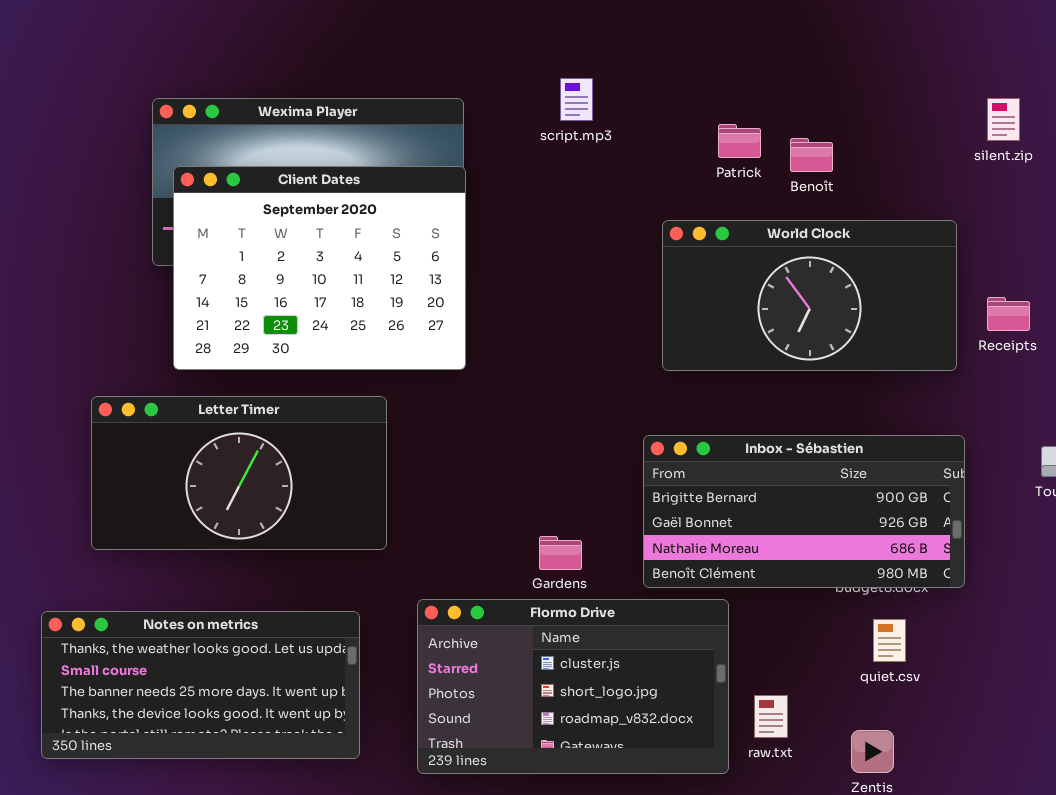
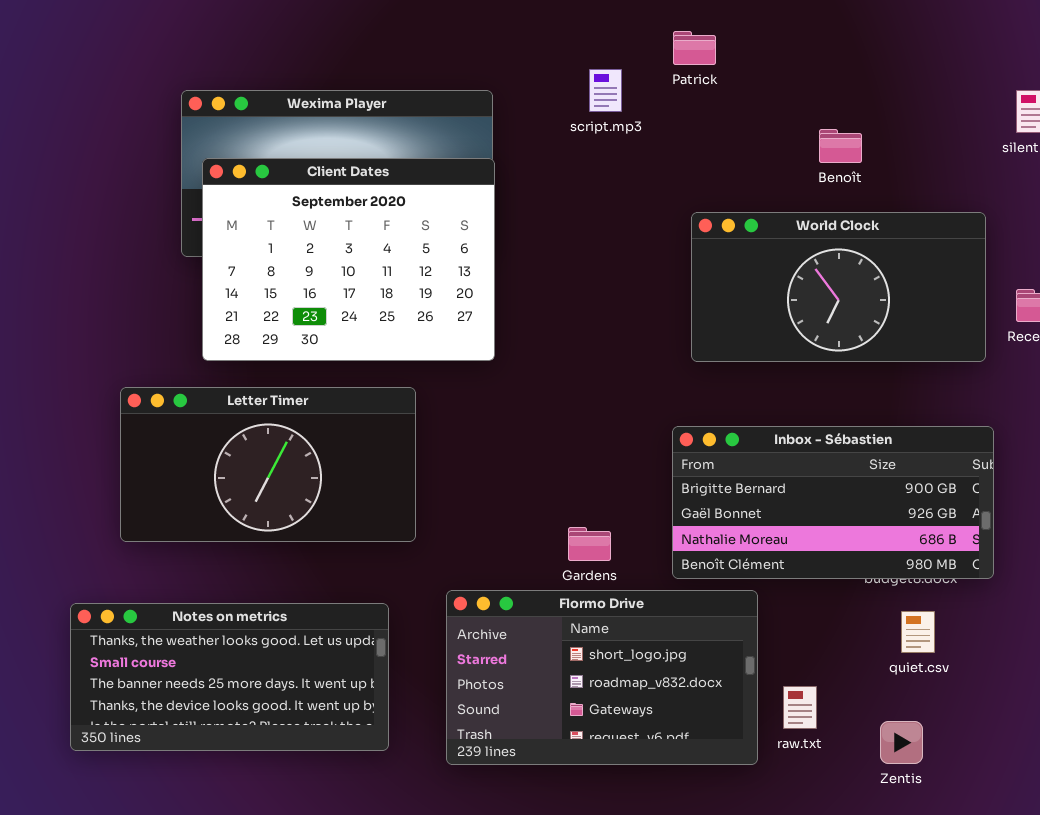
Patrick: [718,124,761,158] -> [673,31,716,65], moved
Flormo Drive: [417,599,729,774] -> [446,590,758,765], scrolled down 1 row

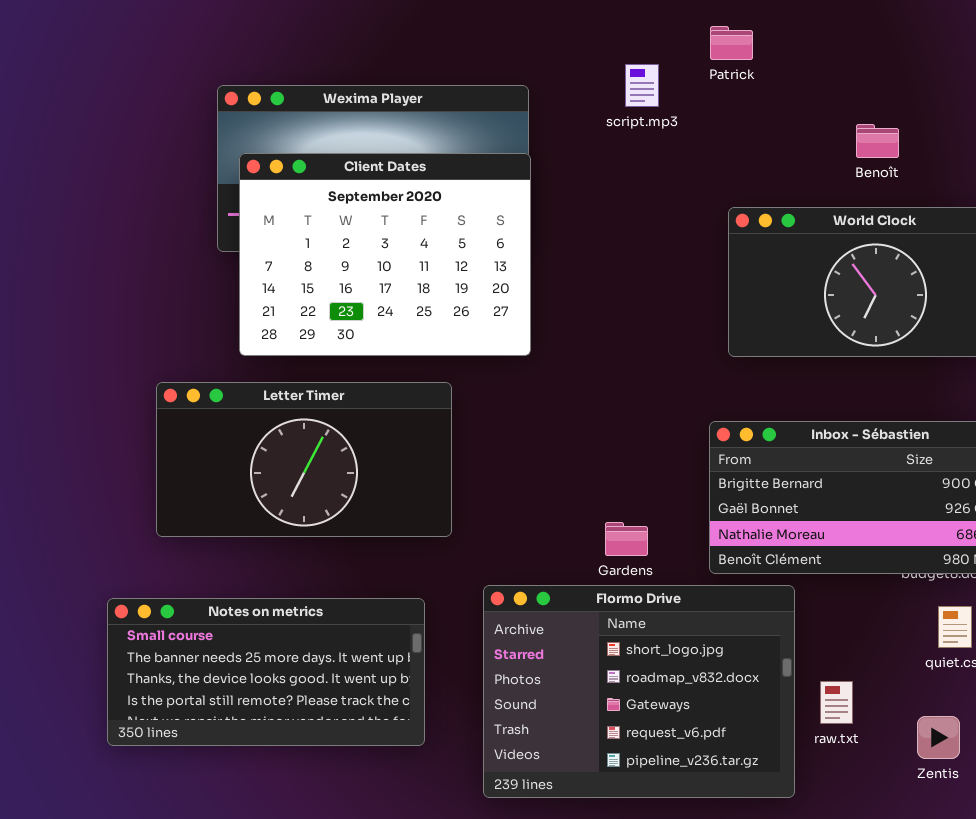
Flormo Drive: [446,590,758,765] -> [483,585,795,798], resized
Notes on metrics: [70,603,389,751] -> [107,598,425,746], scrolled down 1 row

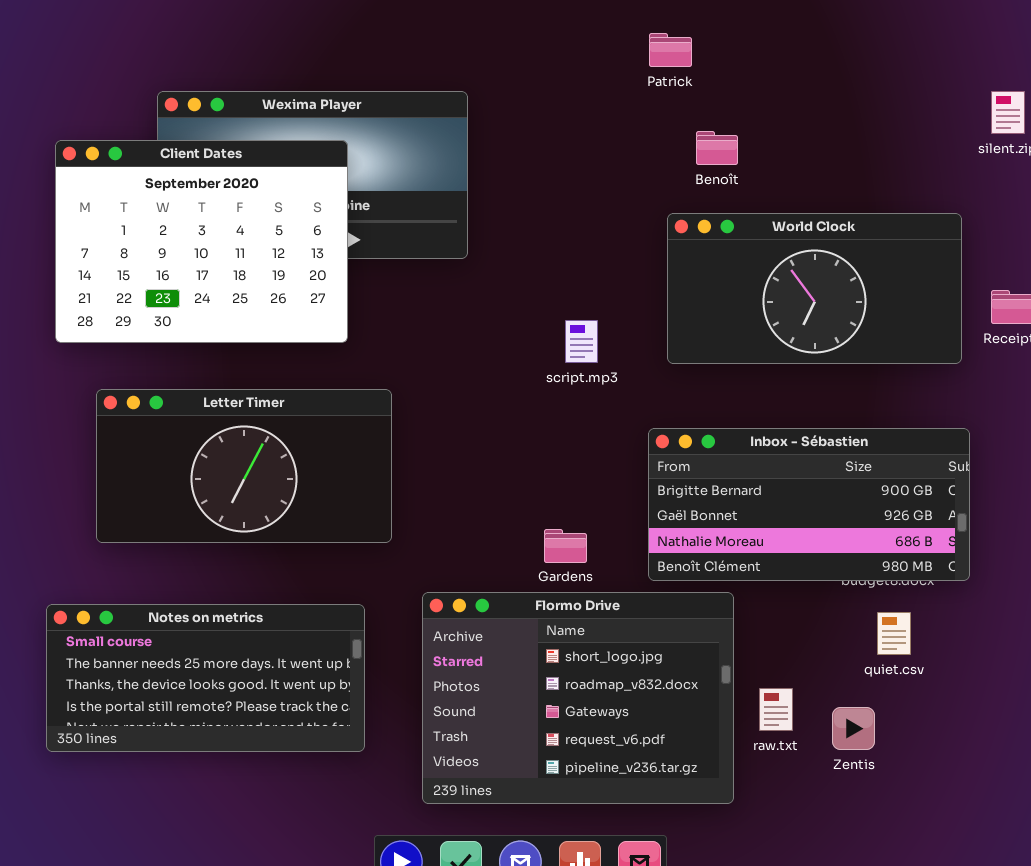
script.mp3: [625,64,659,107] -> [565,320,598,363], moved
Benoît: [856,124,899,158] -> [696,131,738,165], moved
Client Dates: [239,153,531,356] -> [55,140,348,343], moved
Zentis: [917,716,960,759] -> [832,707,875,750], moved

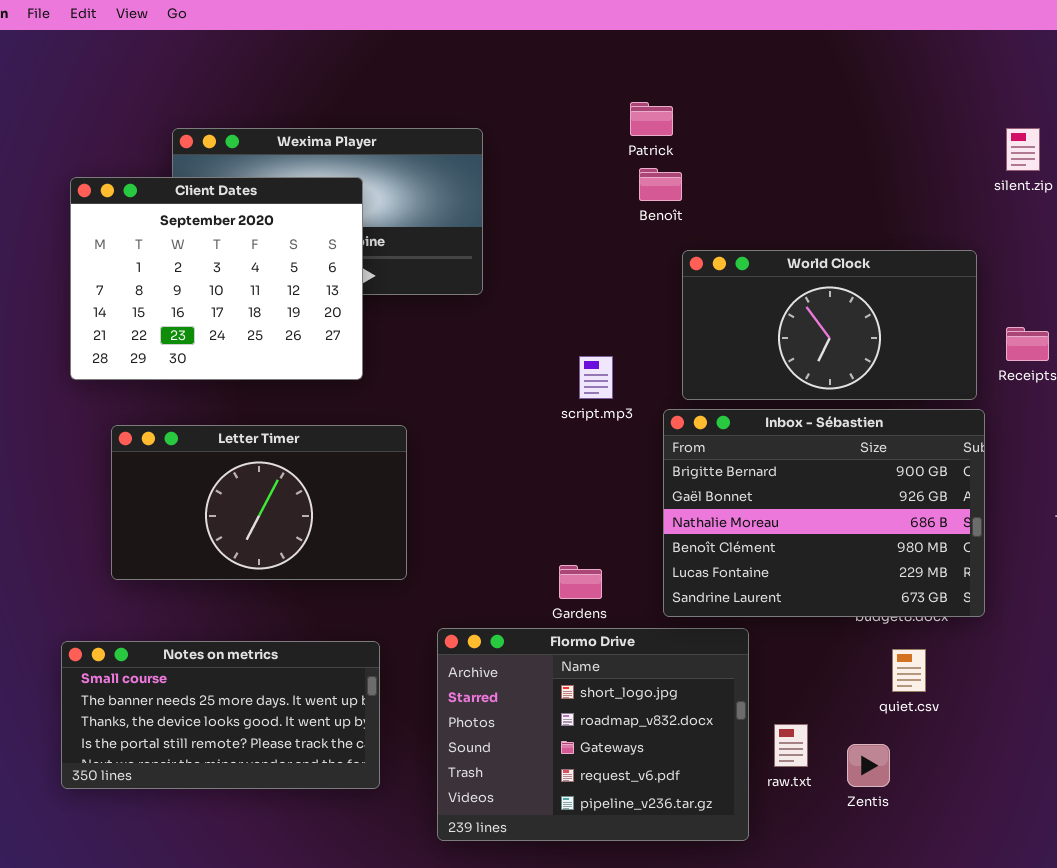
Patrick: [649,33,692,67] -> [630,102,673,136], moved
Benoît: [696,131,738,165] -> [639,168,682,201], moved
Inbox - Sébastien: [648,428,970,581] -> [663,409,985,617], resized

